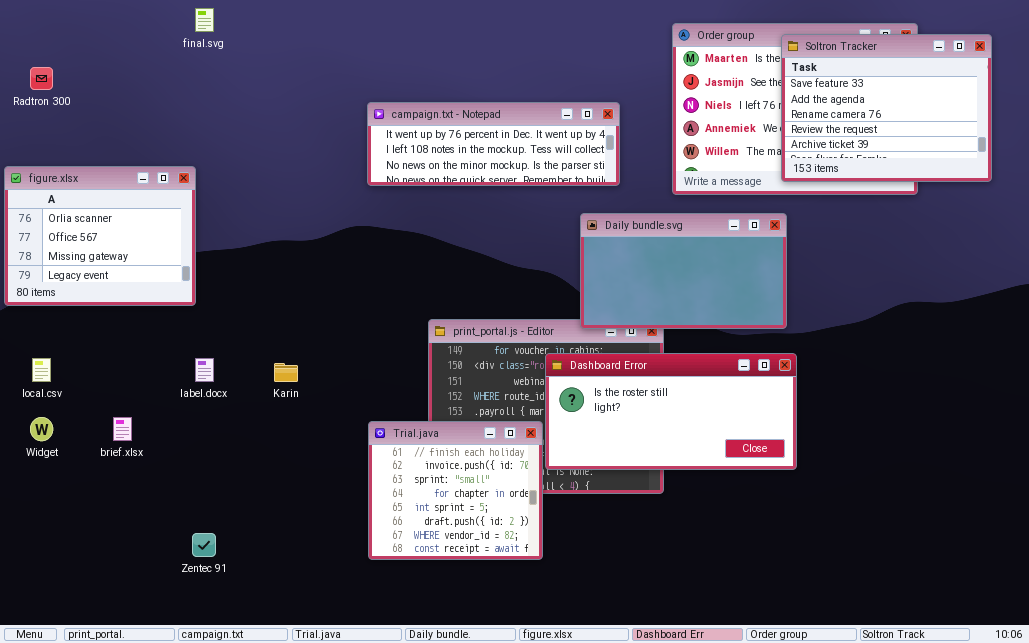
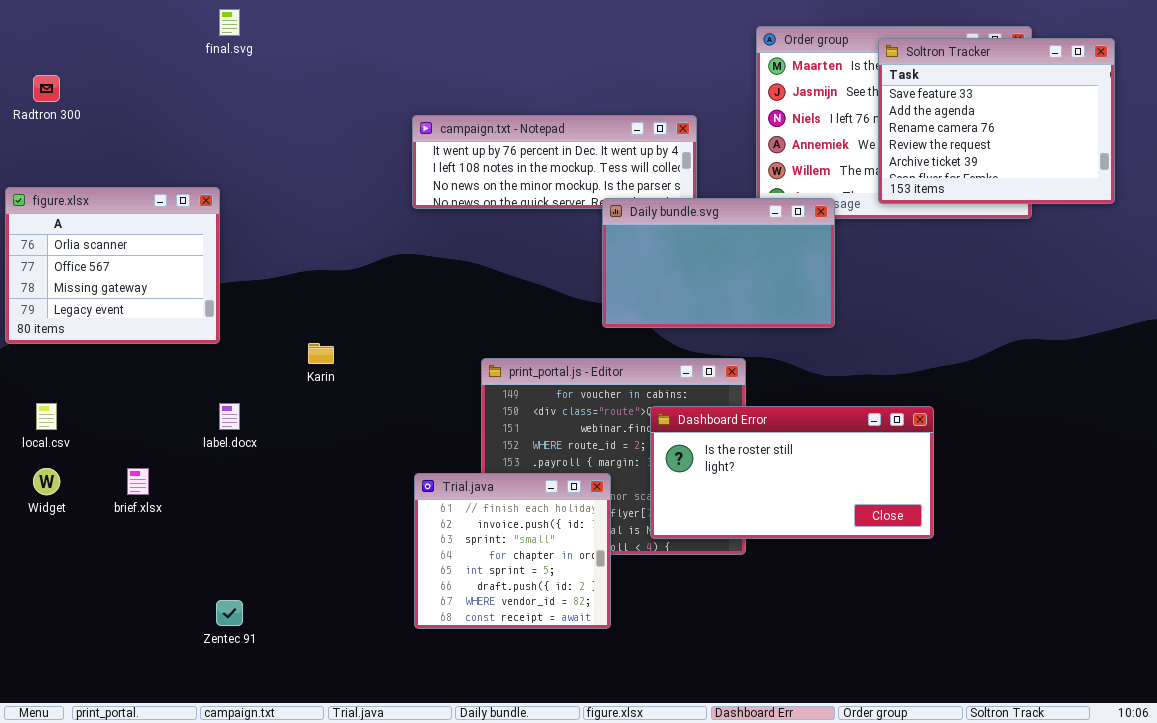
Daily bundle.svg: [580,213,787,329] -> [602,198,835,328], moved
Dashboard Error: [545,353,797,470] -> [650,406,934,539], moved
Karin: [274,363,298,382] -> [308,343,334,364], moved

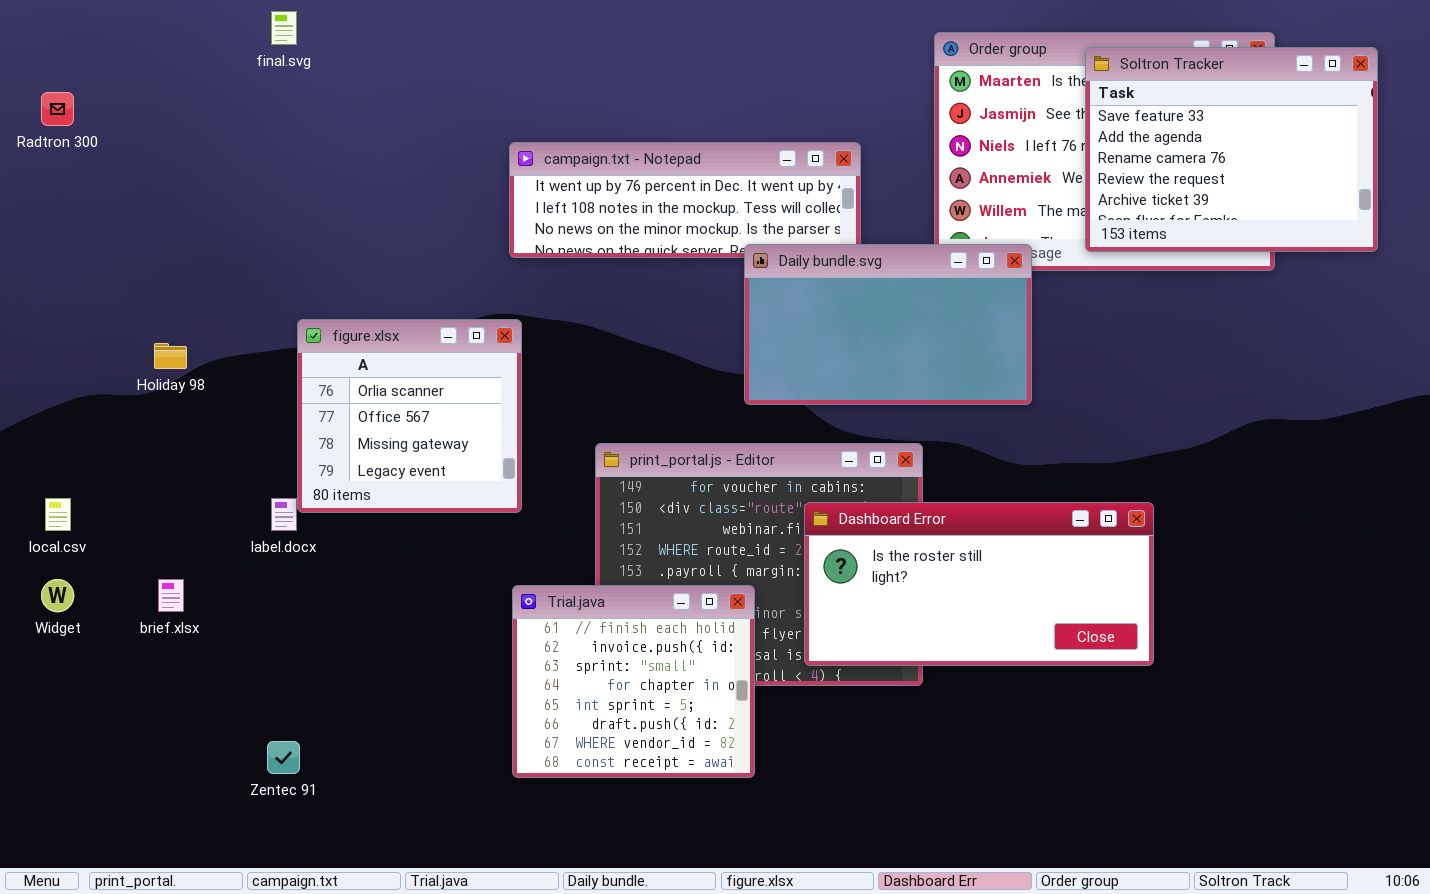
figure.xlsx: [5,187,220,344] -> [297,319,522,513], moved, resized

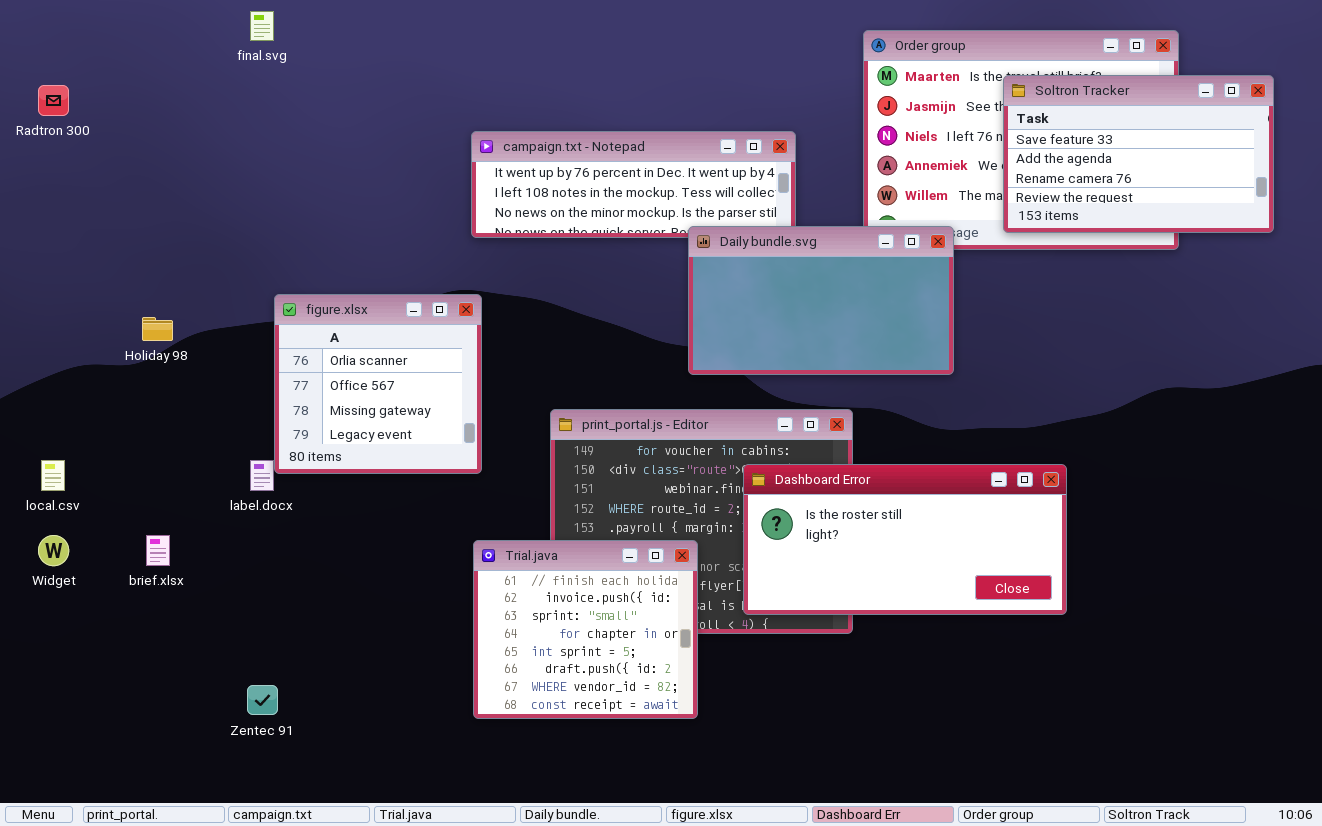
Soltron Tracker: [1085,47,1378,252] -> [1003,75,1274,233], resized

